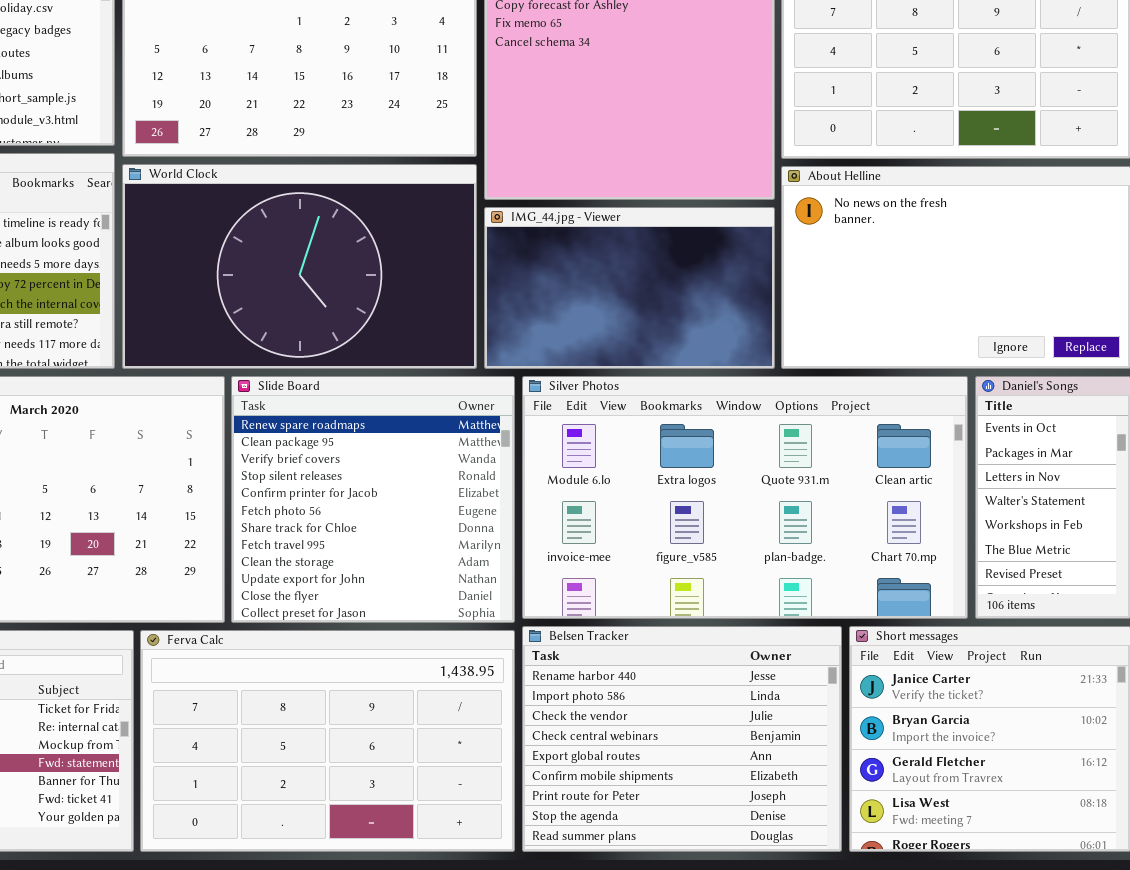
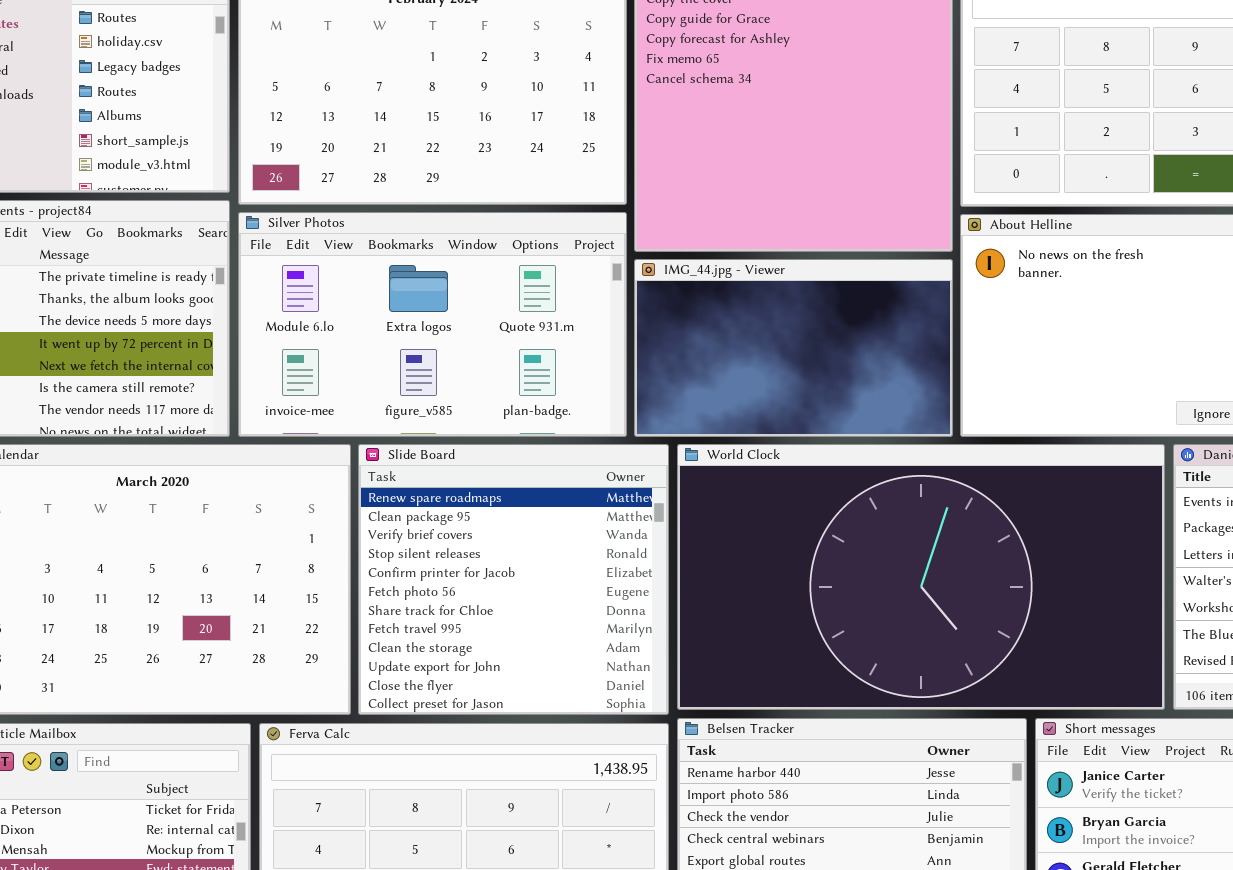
World Clock: [122,164,477,369] -> [677,444,1165,710], moved, resized
Silver Photos: [522,376,968,619] -> [238,212,627,437], moved, resized

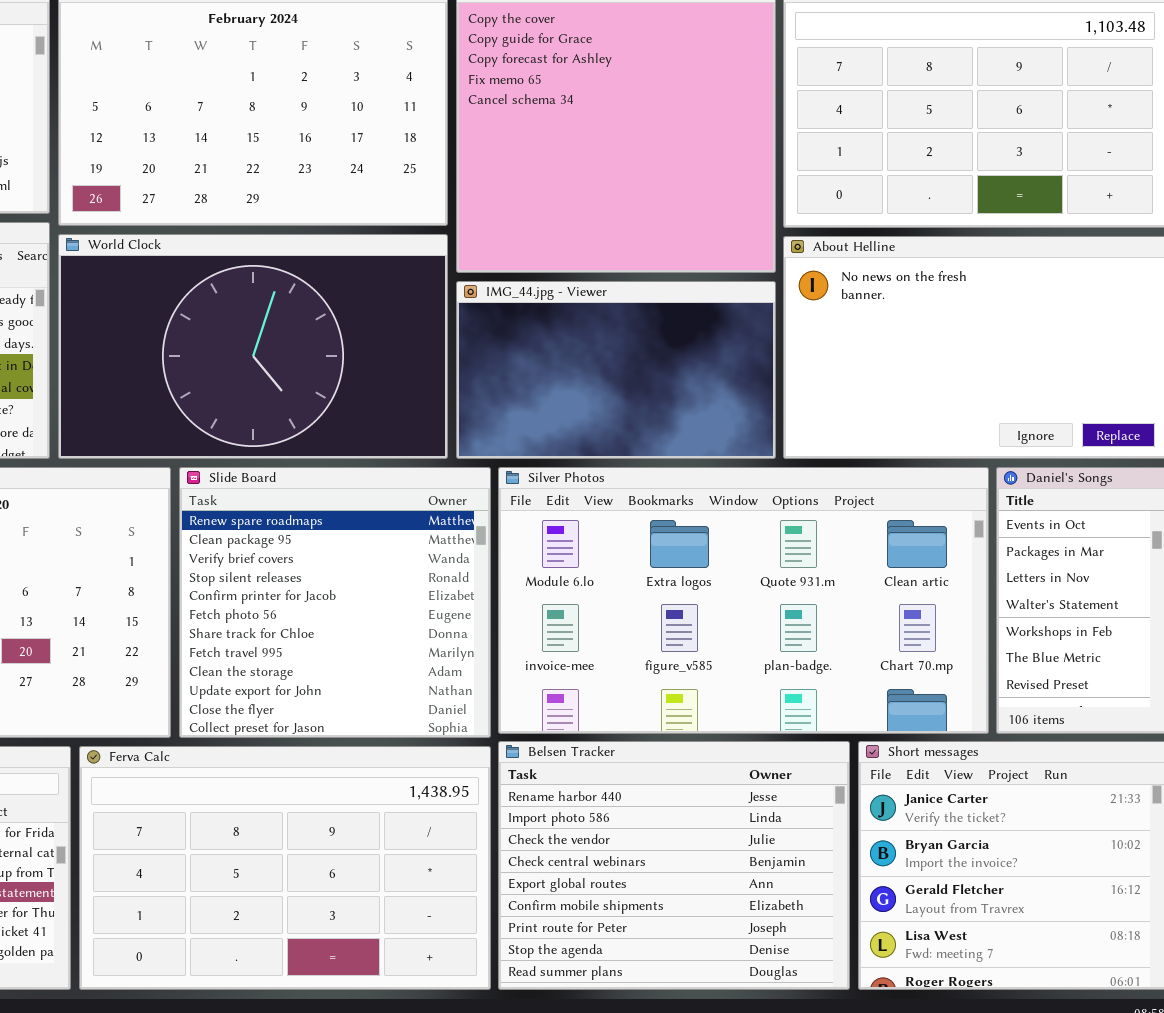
Silver Photos: [238,212,627,437] -> [498,467,989,734], moved, resized
World Clock: [677,444,1165,710] -> [58,234,448,459], moved, resized

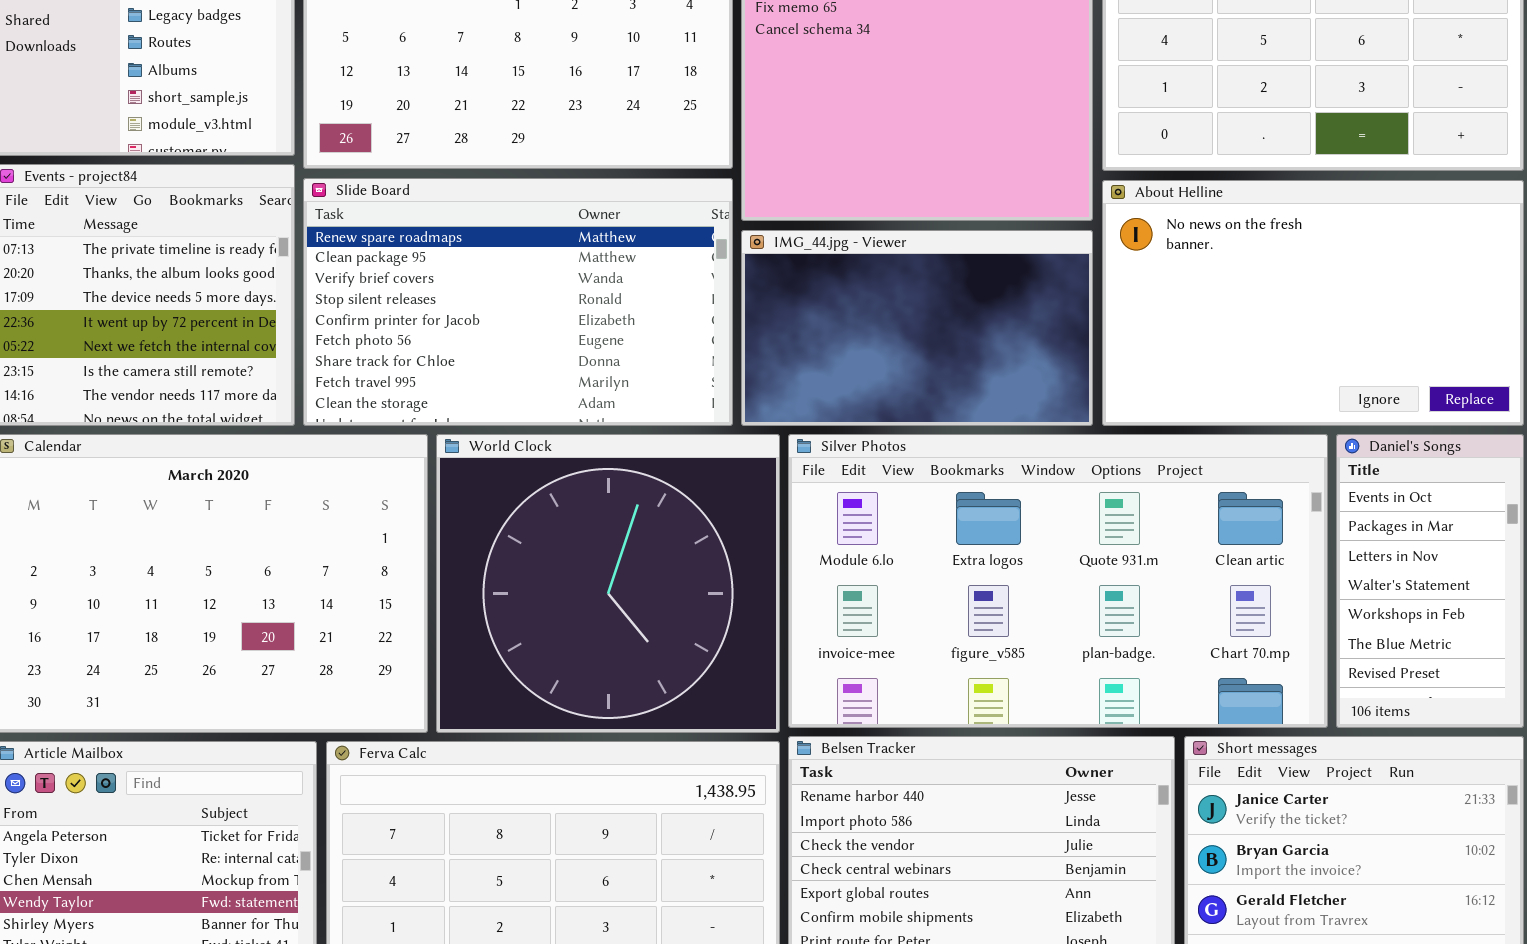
World Clock: [58,234,448,459] -> [436,434,780,733], moved, resized
Slide Board: [179,467,491,738] -> [303,178,733,426], moved, resized

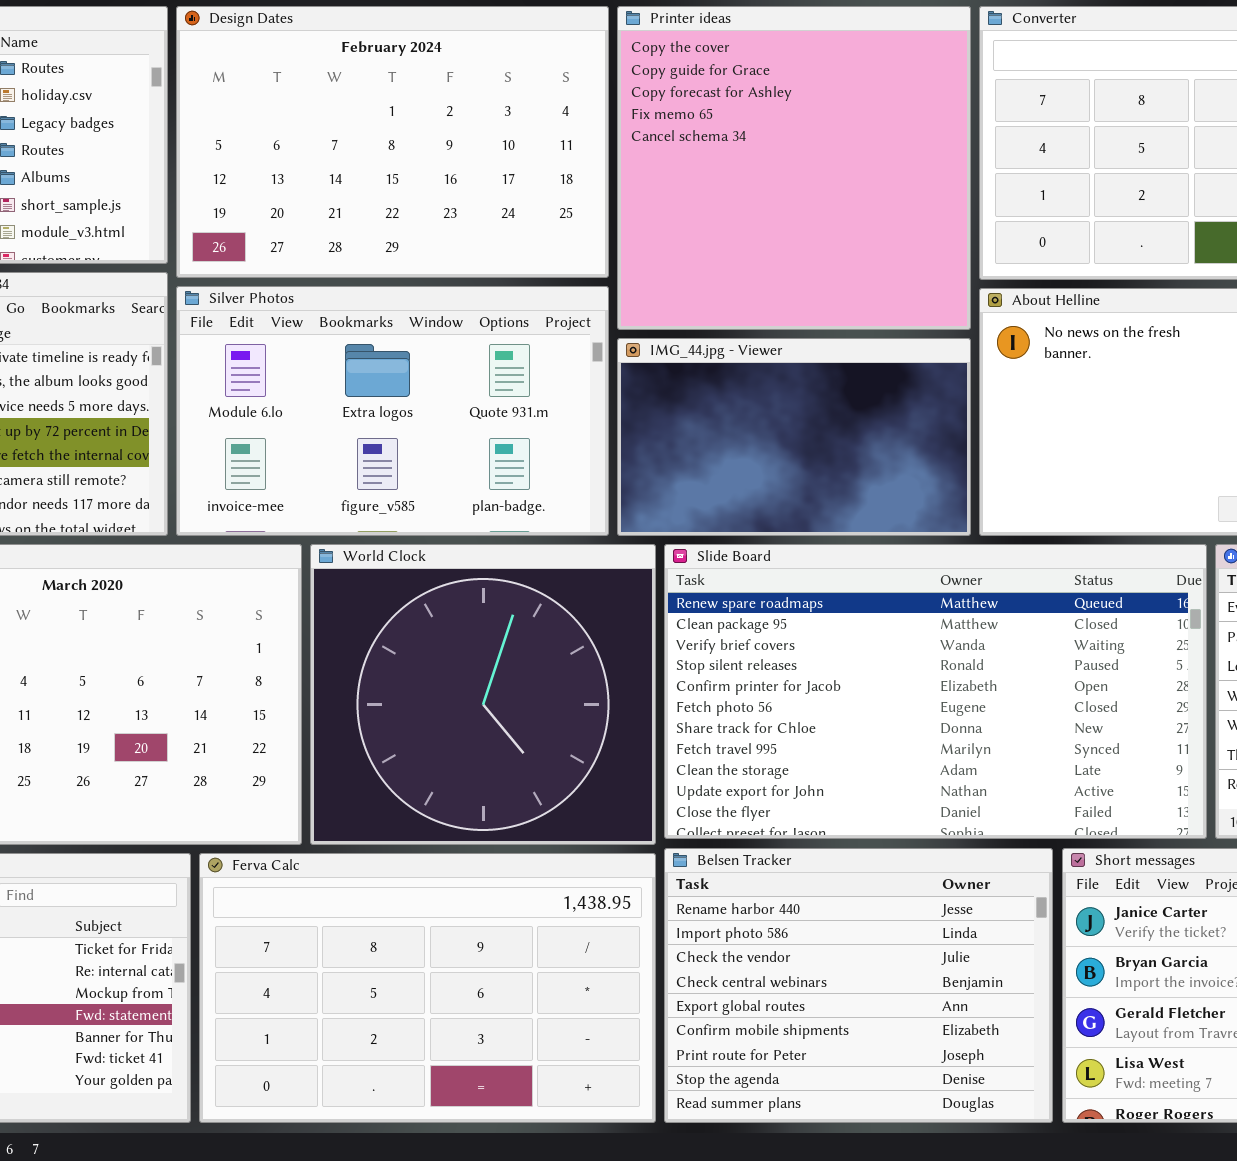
Slide Board: [303,178,733,426] -> [664,544,1207,839], moved, resized
Silver Photos: [788,434,1328,728] -> [176,286,609,536], moved, resized

